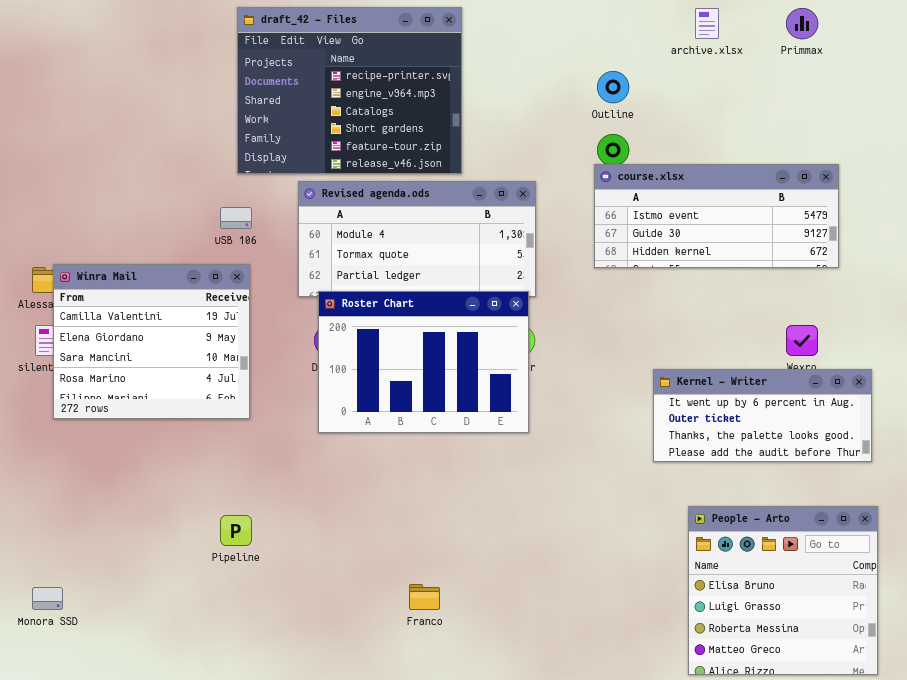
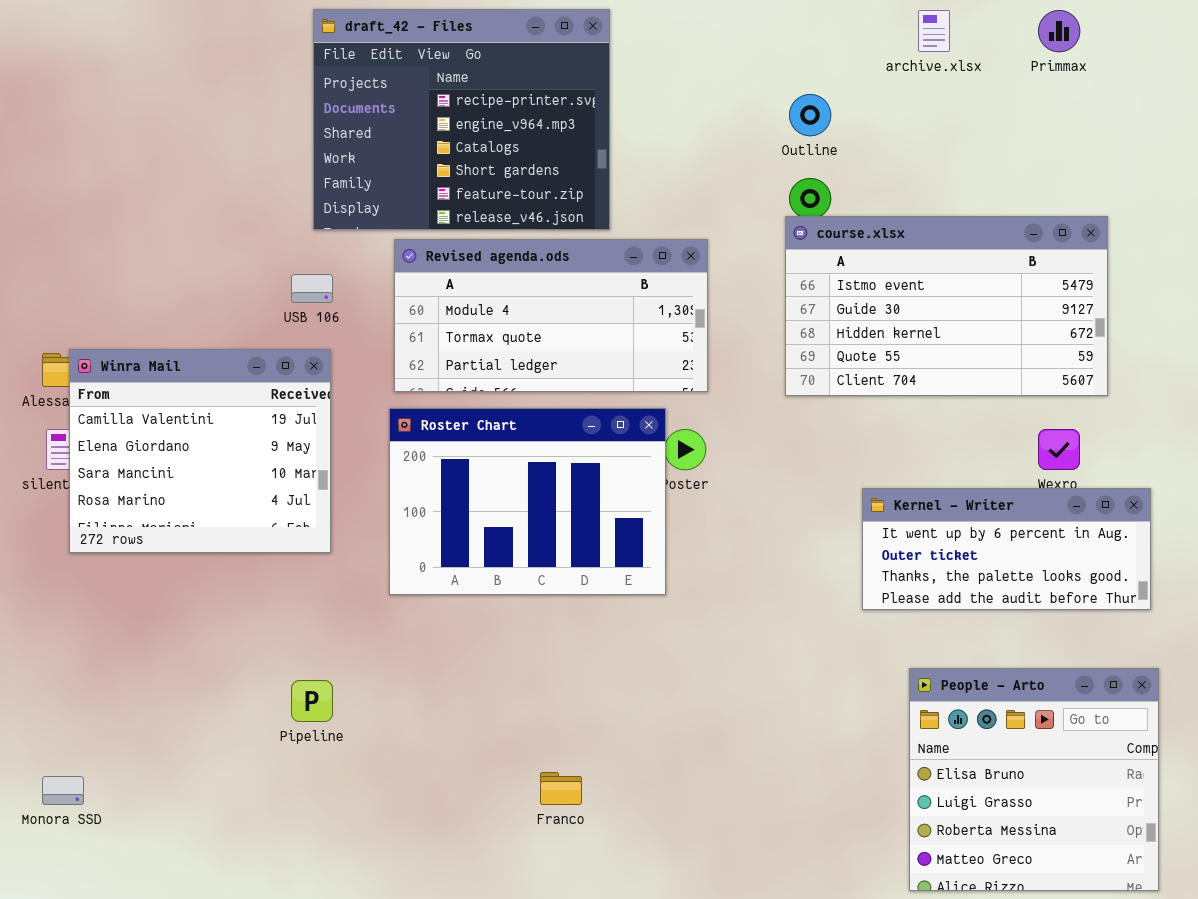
course.xlsx: [594,164,839,268] -> [785,216,1108,396], resized
Roster Chart: [318,291,529,433] -> [389,408,666,595], moved

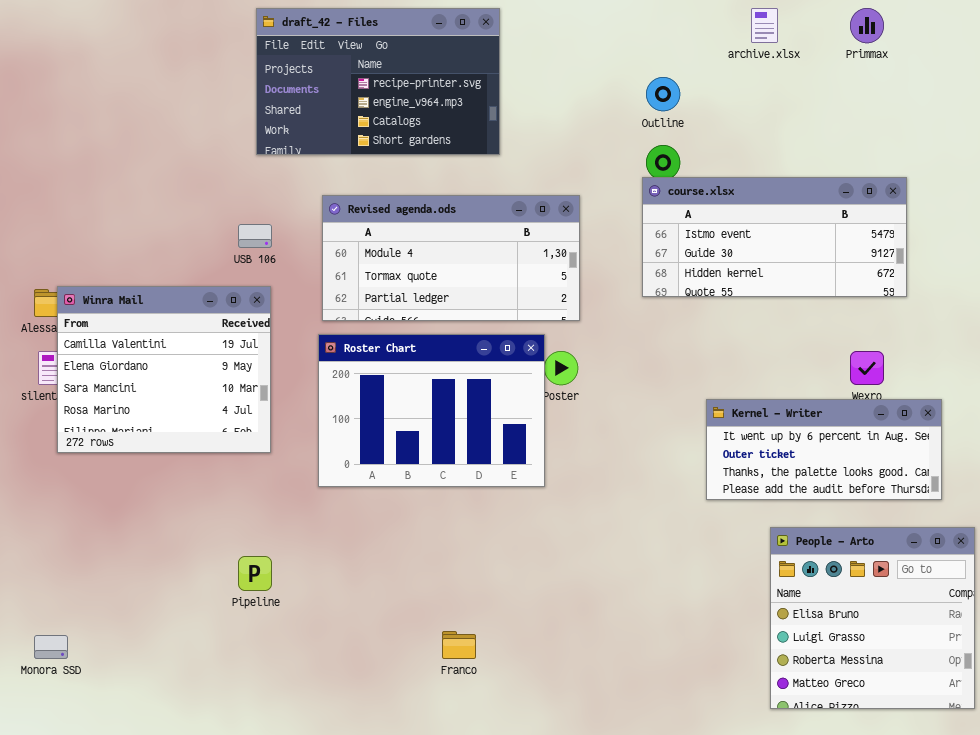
draft_42 - Files: [313,9,610,230] -> [256,8,500,155], resized
course.xlsx: [785,216,1108,396] -> [642,177,907,297], resized
People - Arto: [909,668,1159,891] -> [770,527,975,709], moved

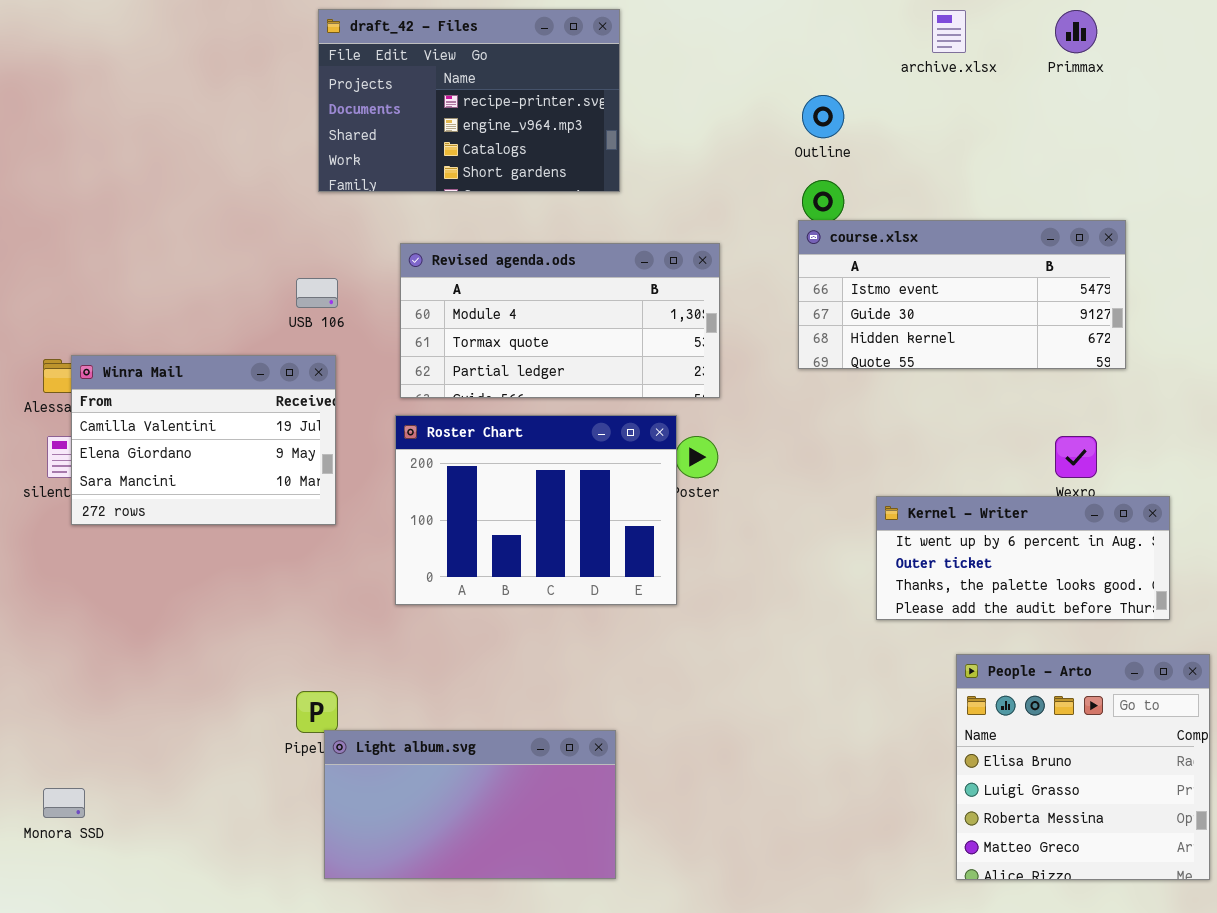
Winra Mail: [57,286,271,453] -> [71,355,336,525], resized
Light album.svg: none -> [324,730,616,879], opened

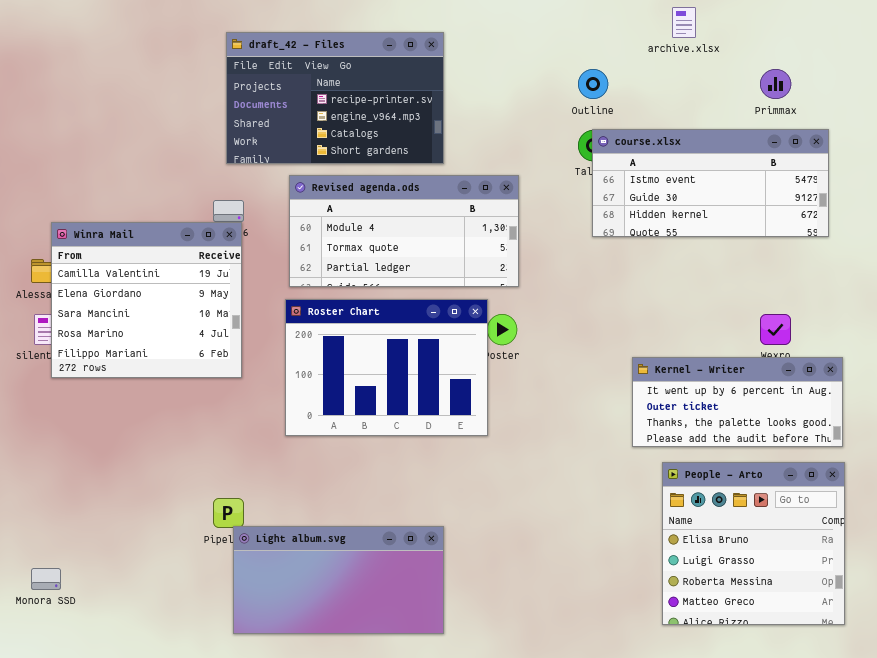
draft_42 - Files: [318,9,620,192] -> [226,32,444,164], moved
Primmax: [1055,10,1097,53] -> [760,69,791,99], moved
course.xlsx: [798,220,1126,369] -> [592,129,829,237], moved
Winra Mail: [71,355,336,525] -> [51,222,242,378], resized
People - Arto: [956,654,1210,880] -> [662,462,845,625], moved

